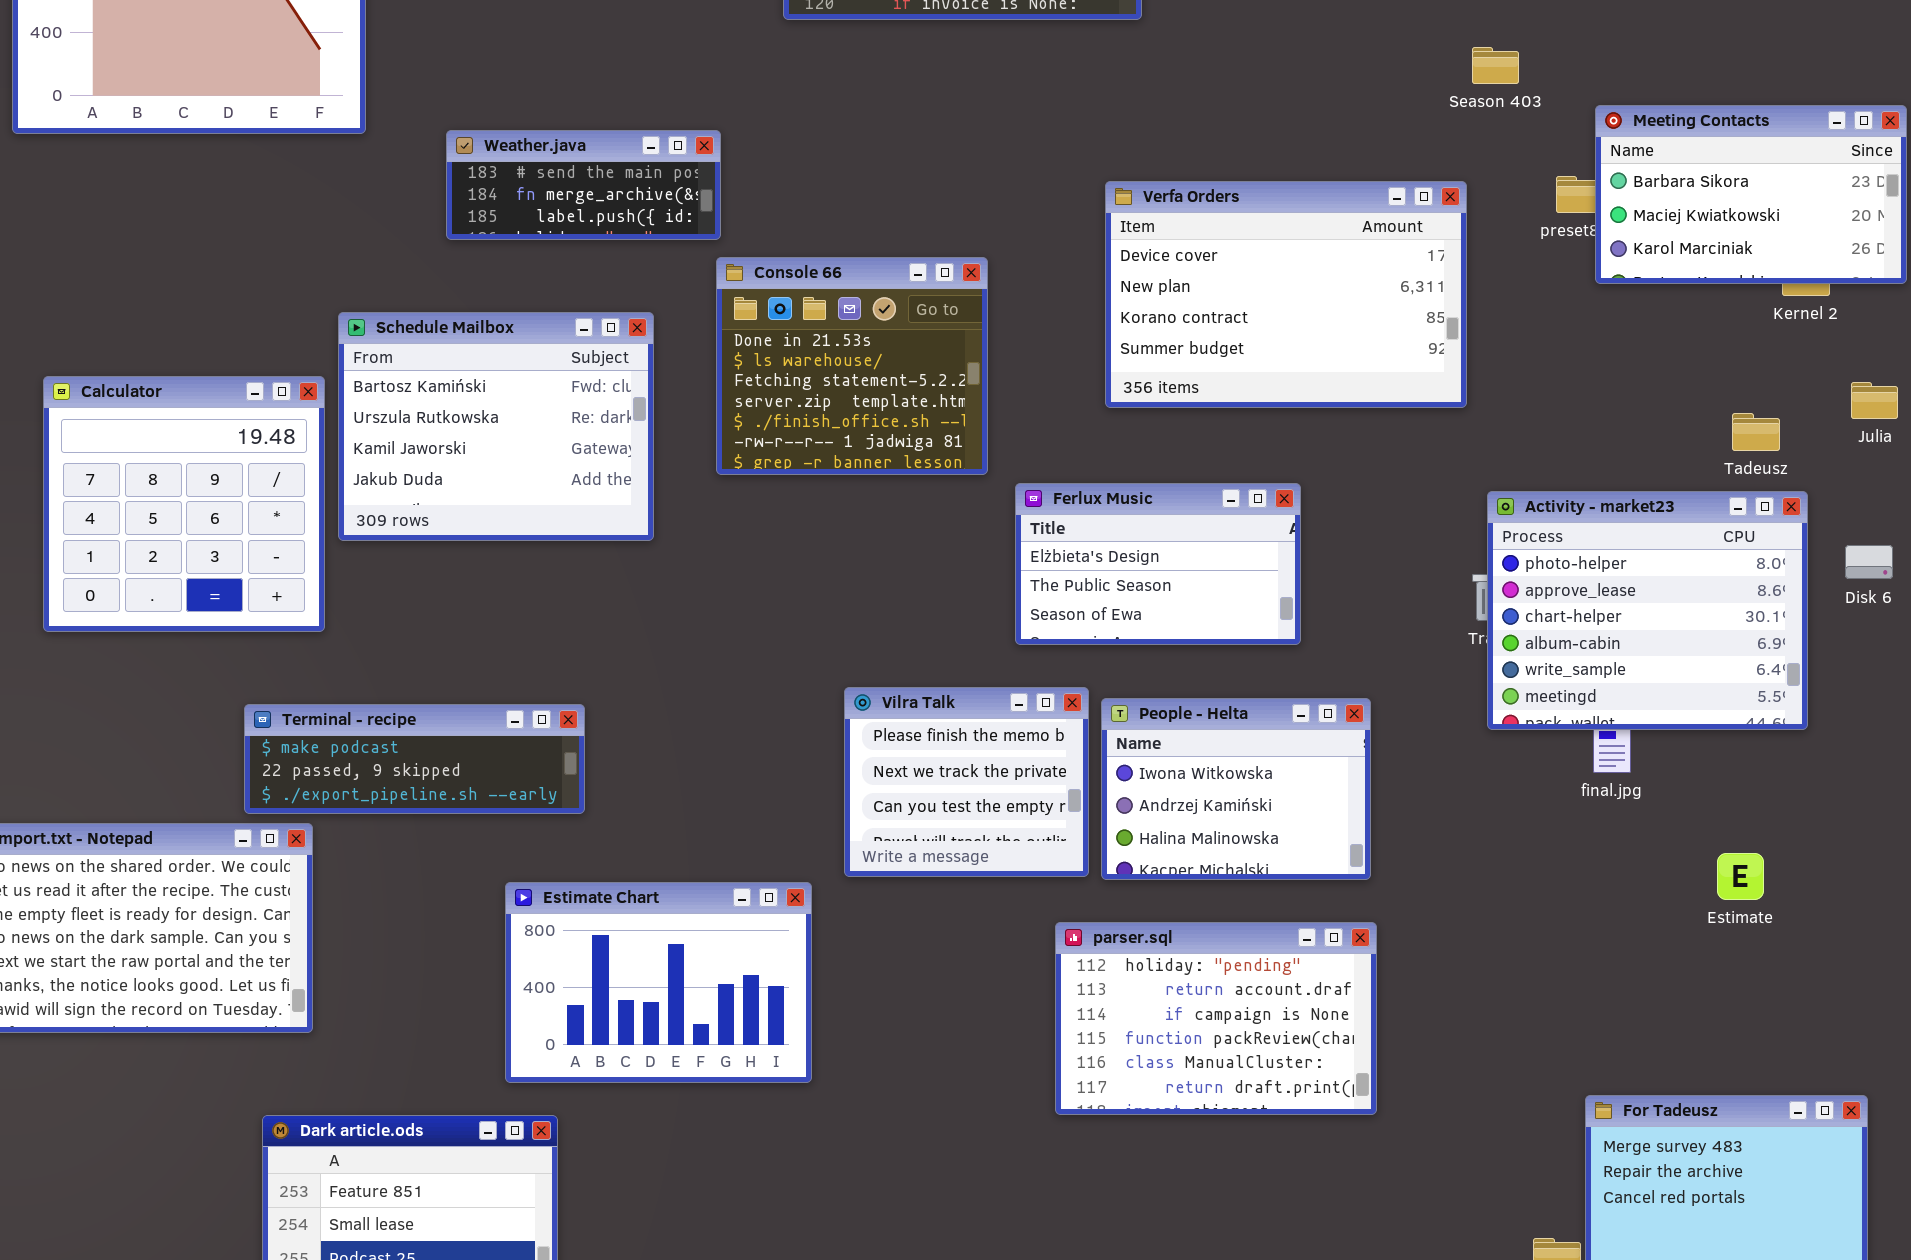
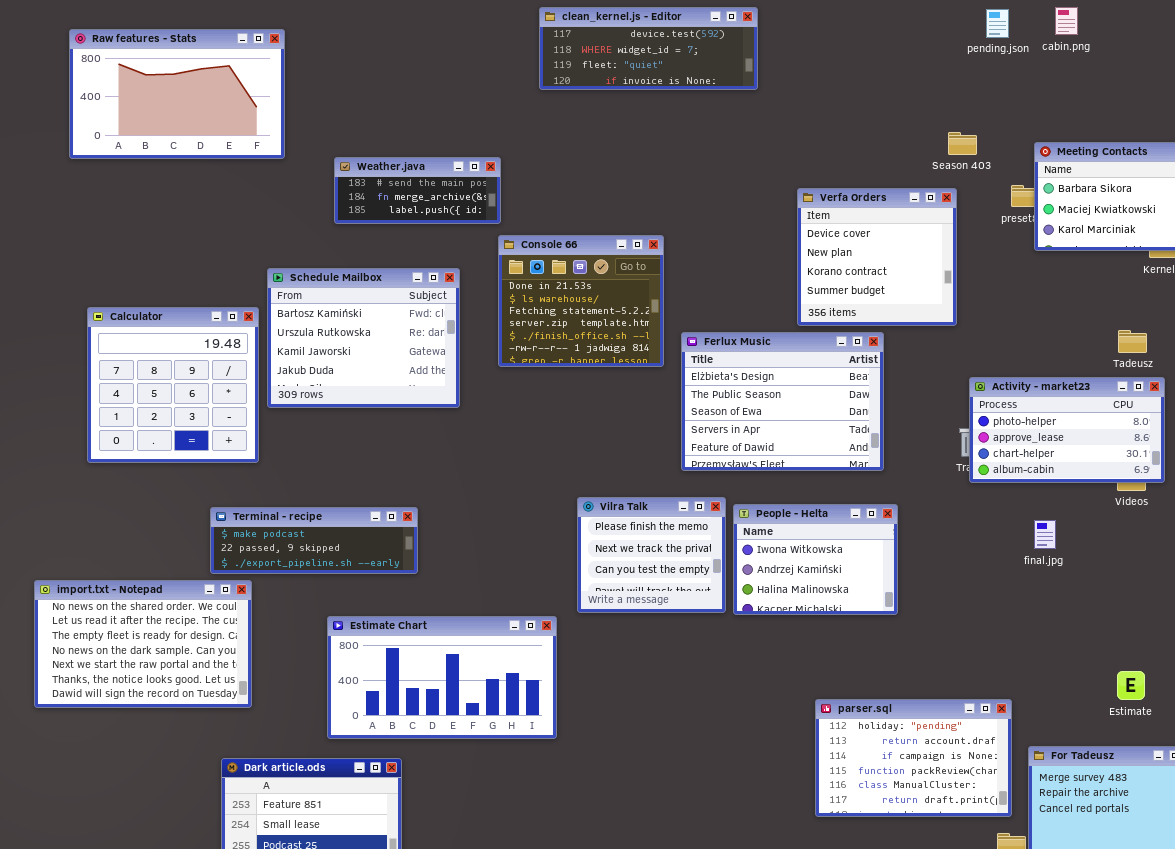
Season 403: [1472,47,1519,84] -> [948,132,977,155], moved
Verfa Orders: [1105,181,1467,408] -> [797,188,957,326], resized
Ferlux Music: [1015,483,1301,645] -> [681,332,884,471], resized
Activity - market23: [1487,491,1808,730] -> [969,377,1165,483], resized
Estimate: [1717,853,1764,900] -> [1117,671,1145,700], moved
Estimate Chart: [505,882,812,1083] -> [327,616,557,739], resized
parser.sql: [1055,922,1377,1115] -> [815,699,1012,817], moved

